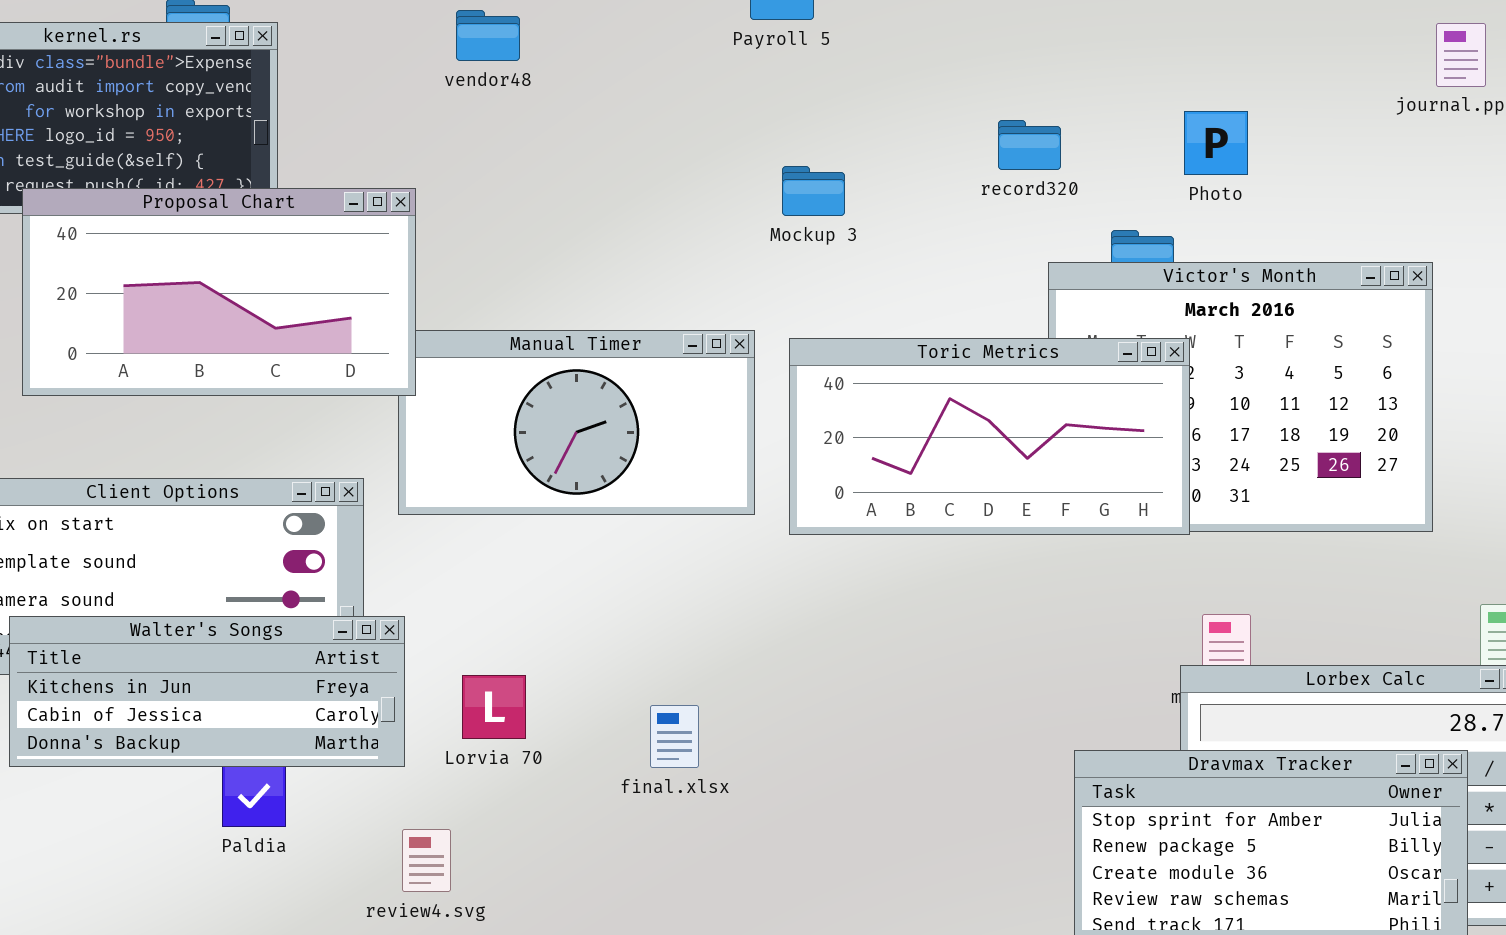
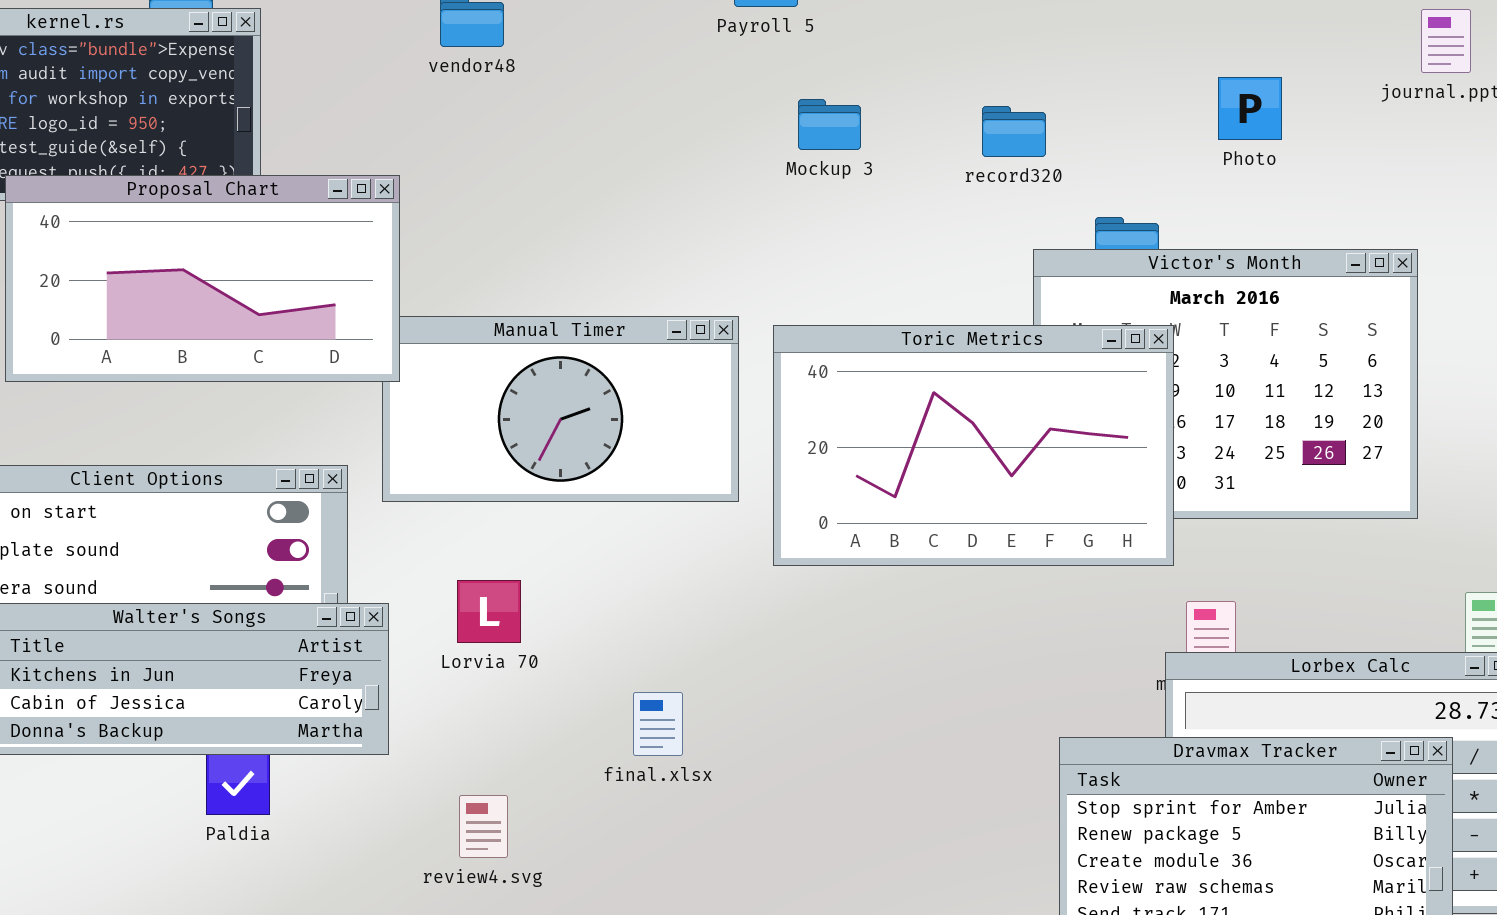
Photo: [1184,111,1248,175] -> [1218,77,1282,140], moved
Mockup 3: [782,166,845,216] -> [798,99,861,150], moved
Toric Metrics: [789,338,1190,535] -> [773,325,1174,566], resized
Lorvia 70: [462,675,526,739] -> [457,580,521,643], moved
review4.svg: [402,829,451,892] -> [459,795,508,858], moved

